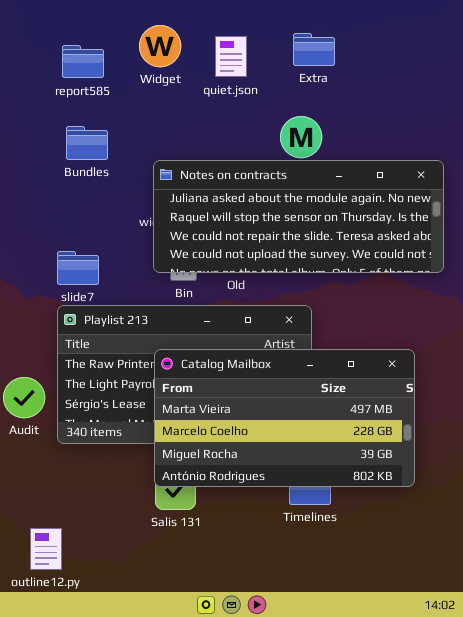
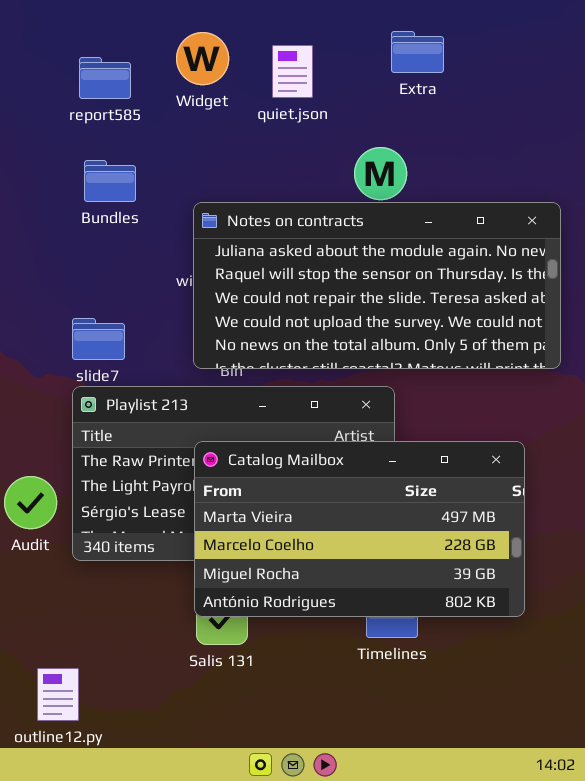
Extra: [293,33,335,66] -> [391,31,444,73], moved
Notes on contracts: [153,160,444,273] -> [193,202,561,369], resized

